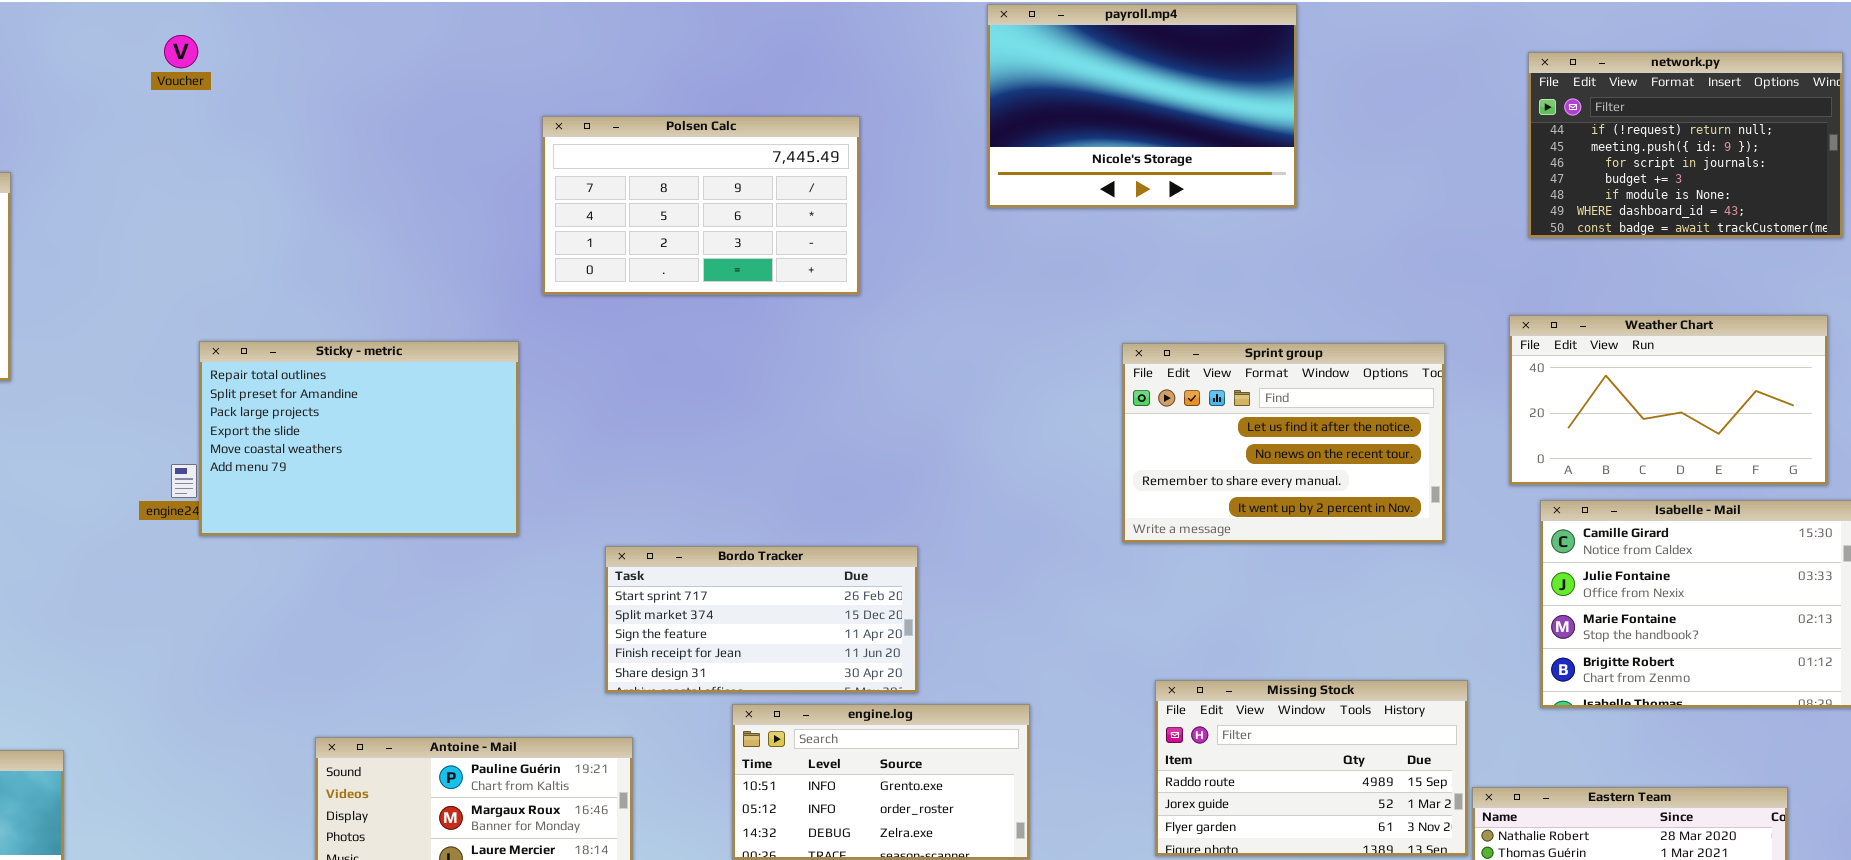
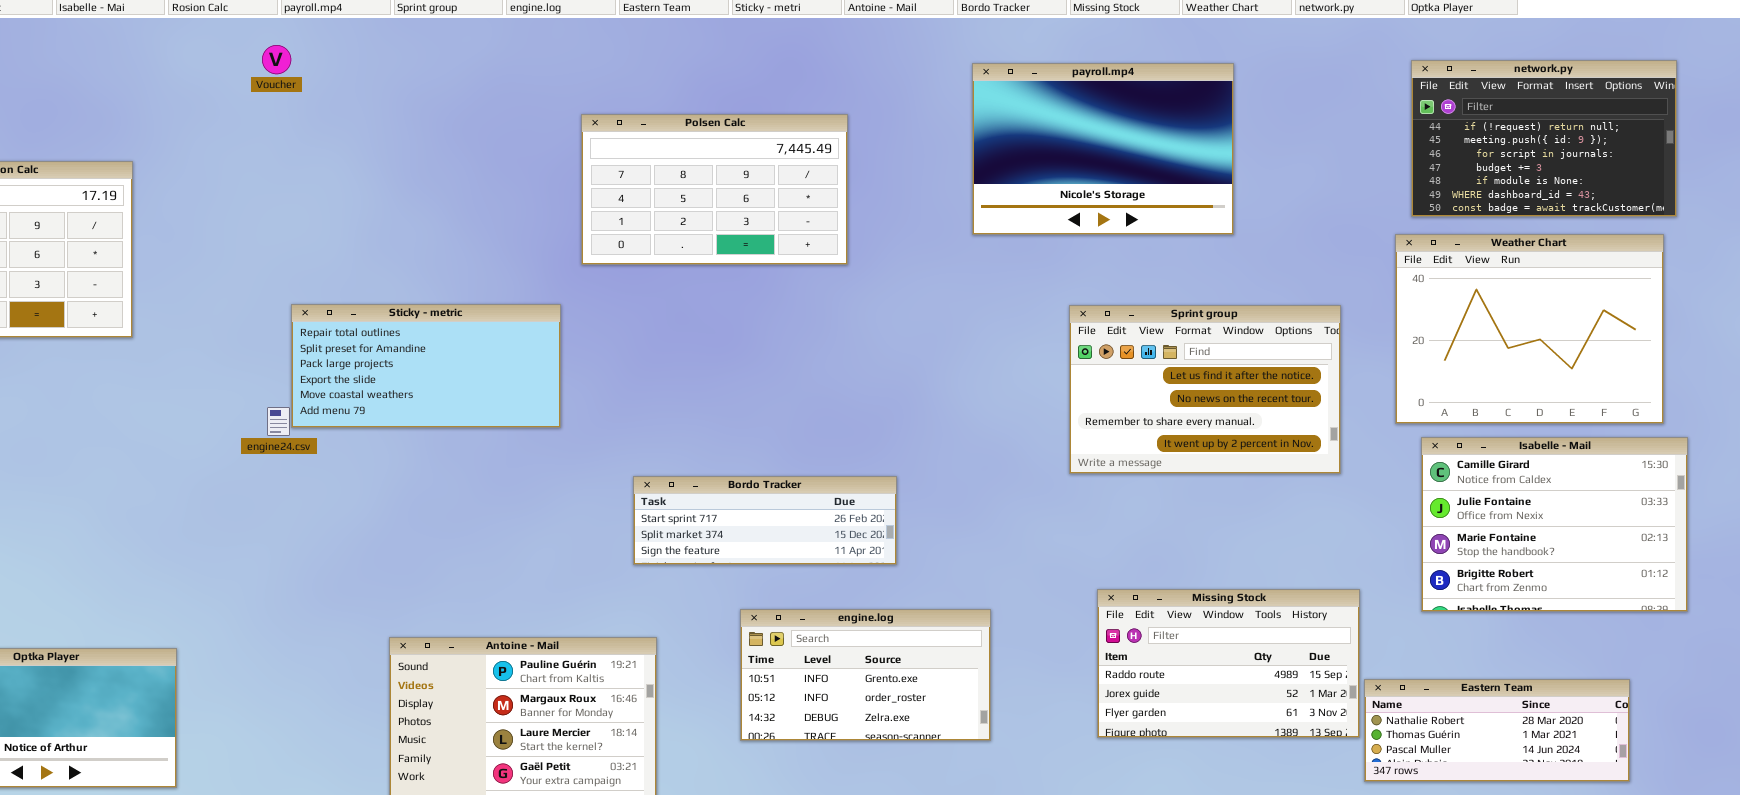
payroll.mp4: [987,4,1297,208] -> [972,63,1234,235], moved
Weather Chart: [1509,315,1828,485] -> [1395,234,1664,424], resized
Sticky - metric: [199,341,519,536] -> [291,304,561,428], resized
Bordo Tracker: [605,546,918,693] -> [633,476,897,565], resized

